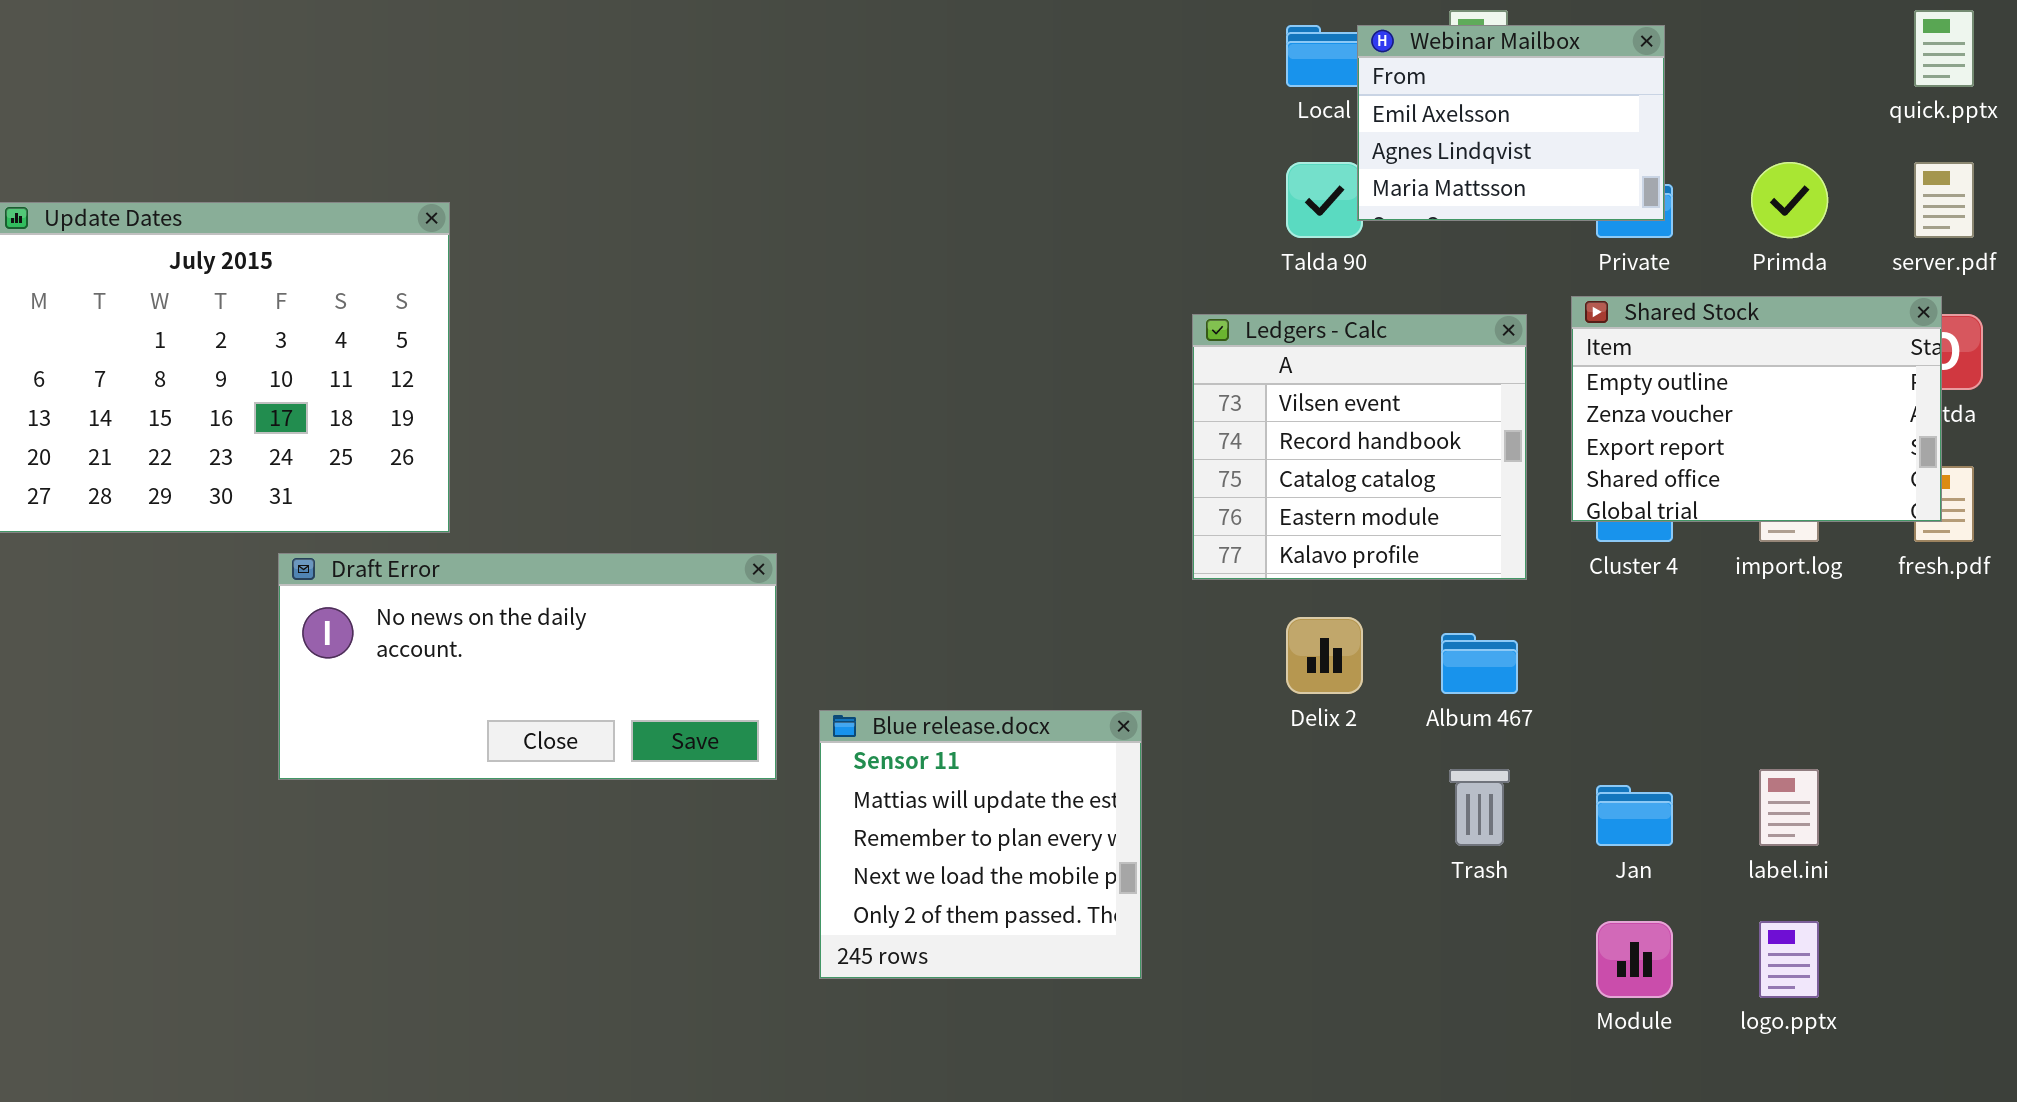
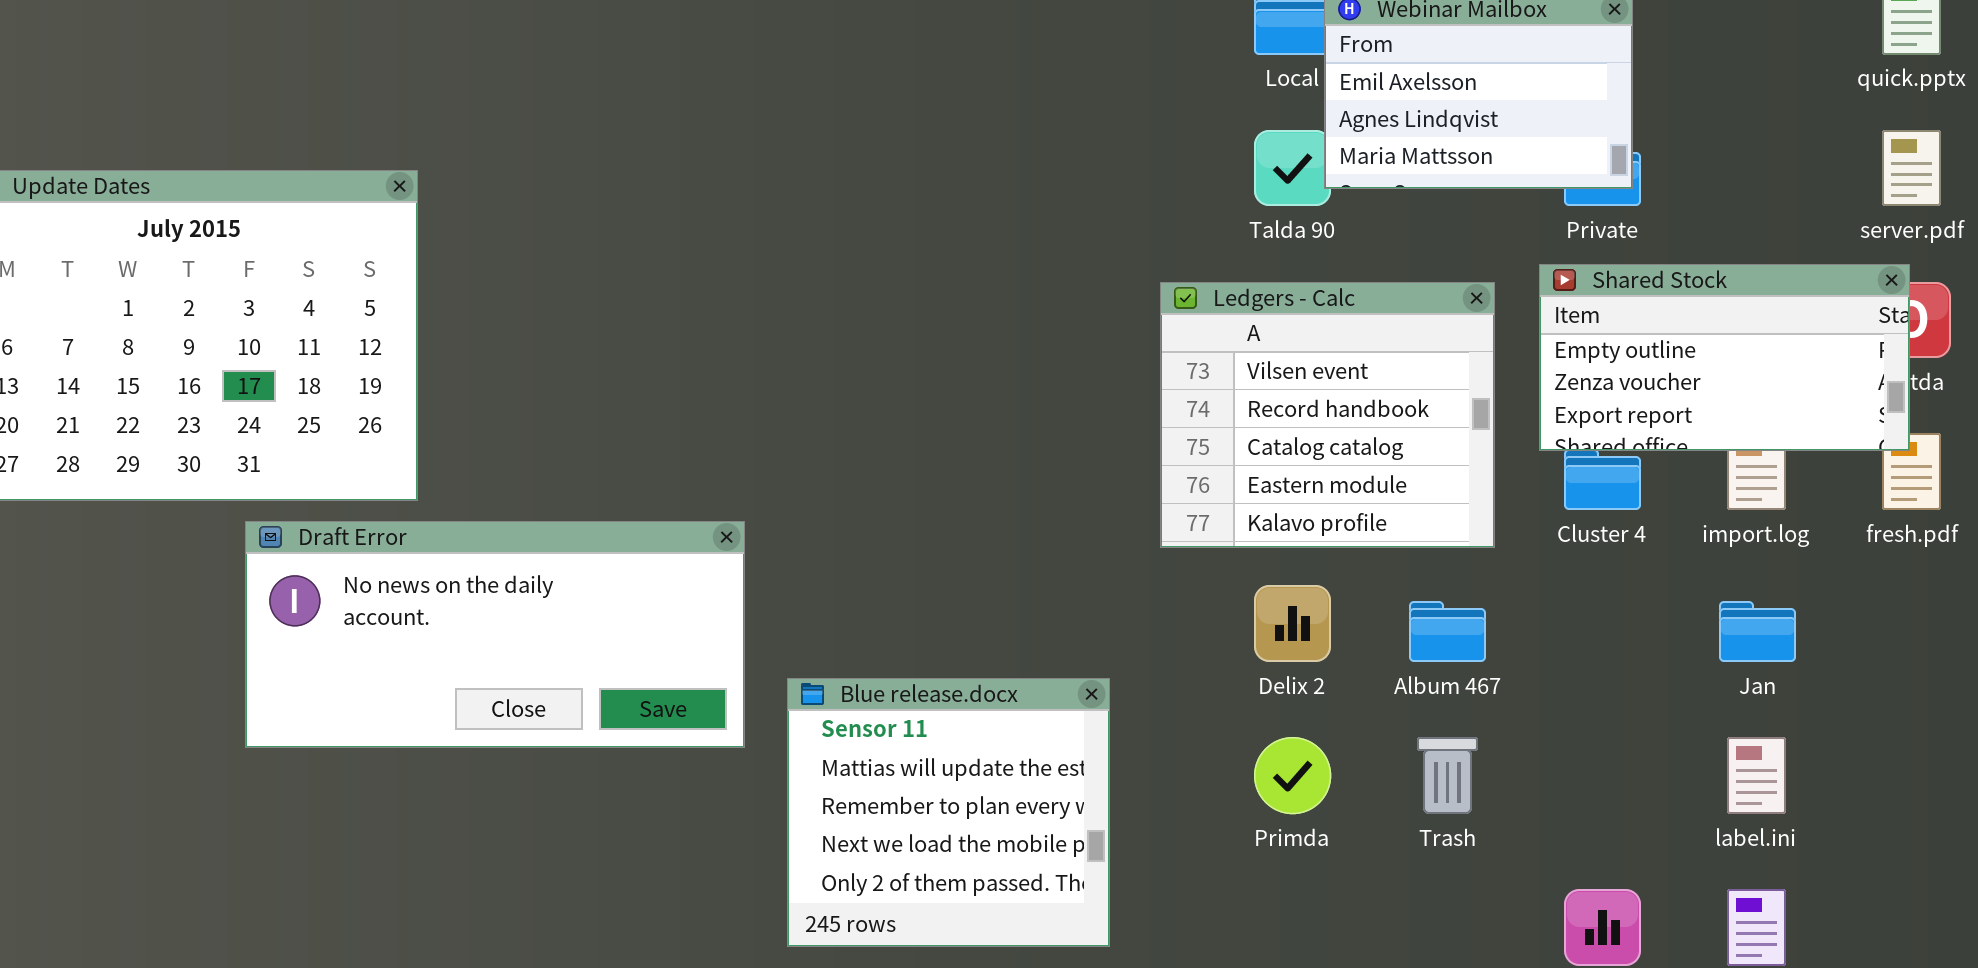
Primda: [1751,162,1828,238] -> [1254,737,1331,814], moved
Shared Stock: [1571,296,1942,522] -> [1539,264,1910,451], resized
Jan: [1596,785,1673,846] -> [1719,601,1796,662], moved

